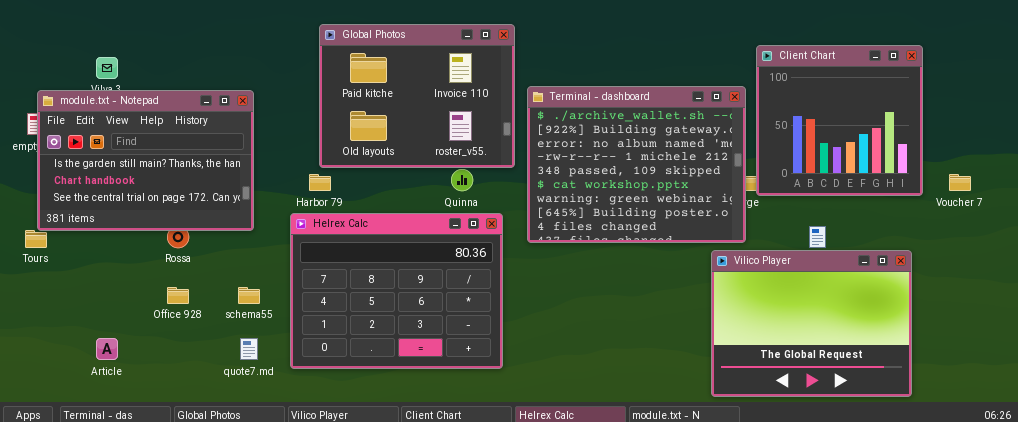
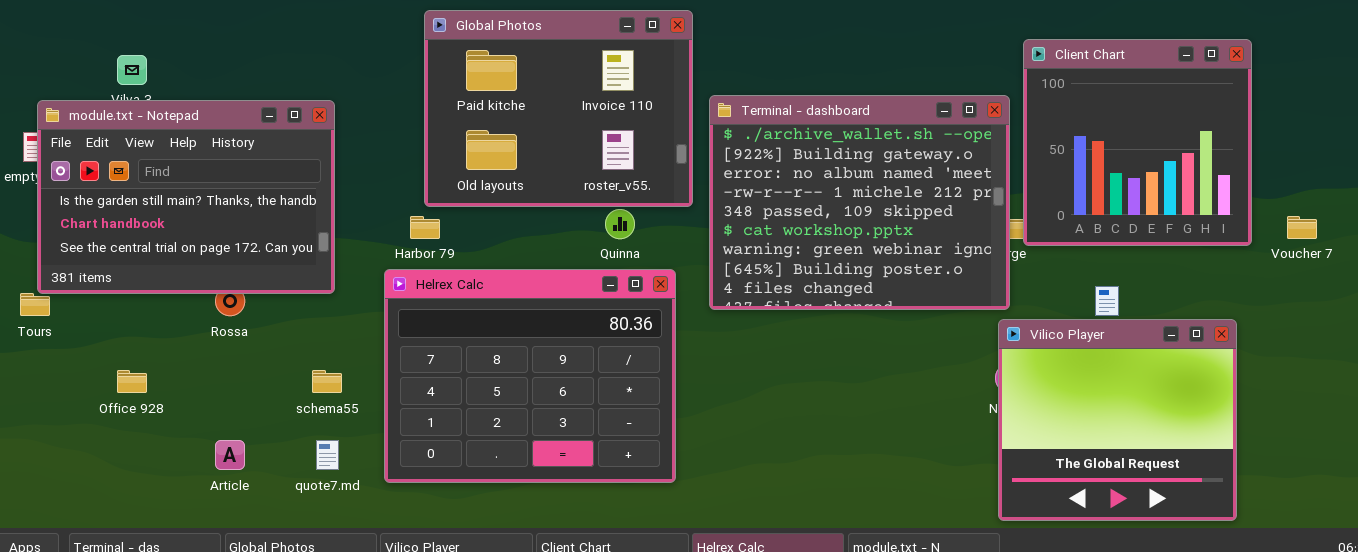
Vilico Player: [711,250,912,397] -> [998,319,1237,521], resized
Office 928: [167,287,189,304] -> [117,370,147,393], moved
Article: [96,338,118,360] -> [215,440,245,470], moved

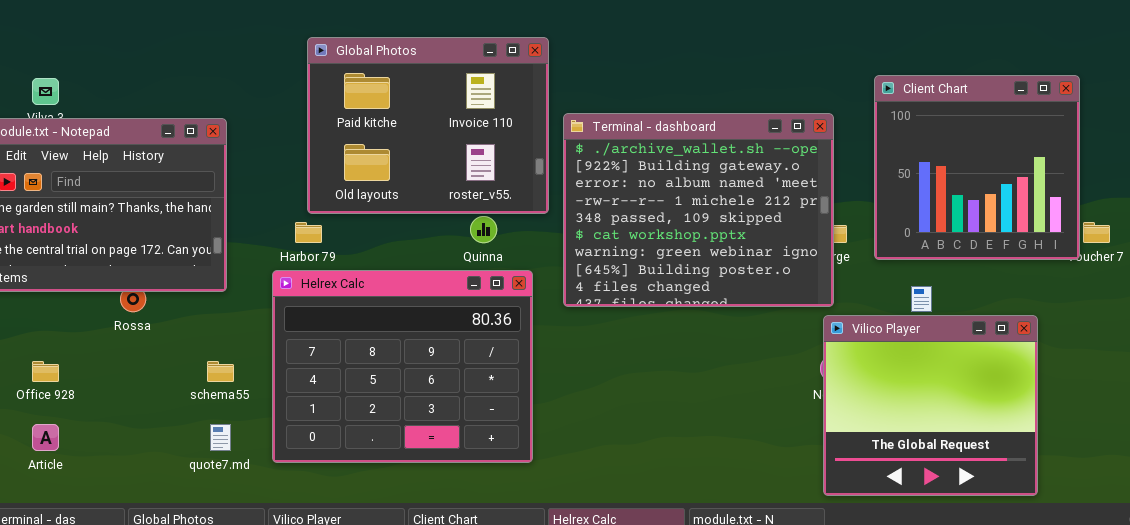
Client Chart: [1023,39,1252,246] -> [874,75,1080,260], moved
Article: [215,440,245,470] -> [32,424,59,451], moved

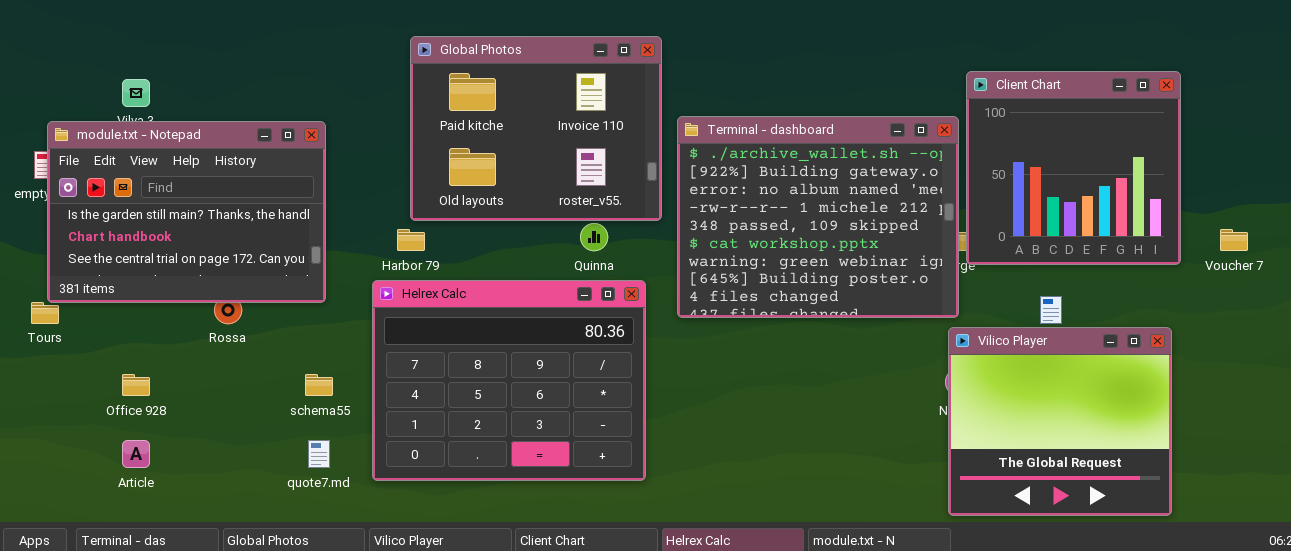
Client Chart: [874,75,1080,260] -> [966,71,1181,265], moved

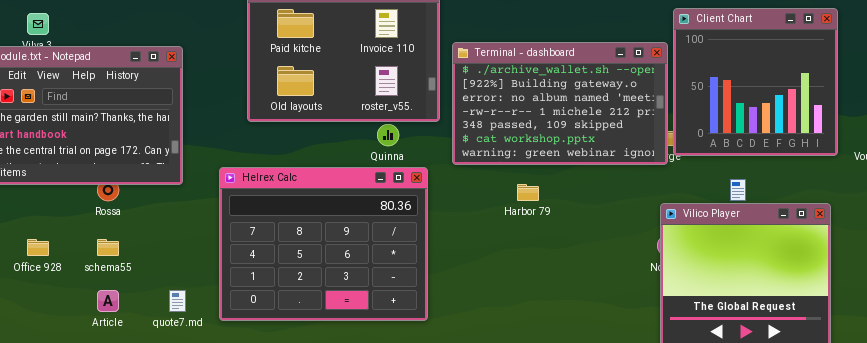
Terminal - dashboard: [677,116,959,318] -> [452,42,668,165], resized
Harbor 79: [397,229,425,251] -> [517,184,539,201], moved
schema55: [305,374,333,396] -> [97,239,119,256], moved
Article: [122,440,150,468] -> [97,290,119,312], moved

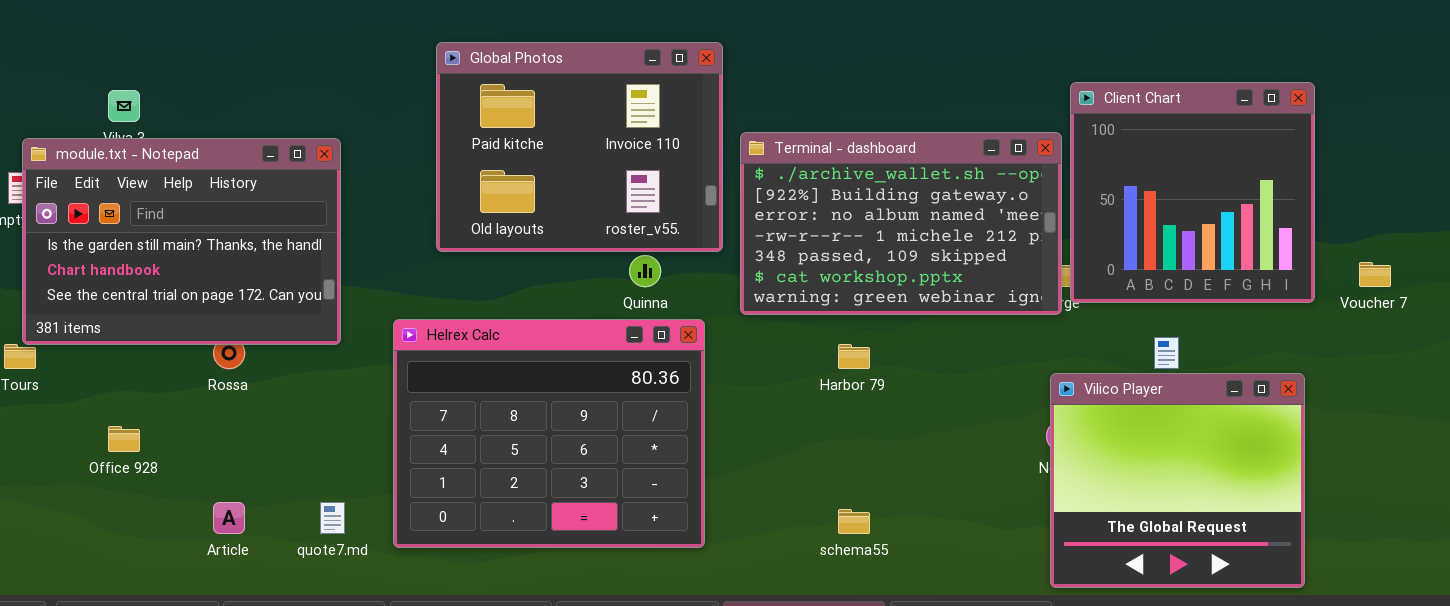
schema55: [97,239,119,256] -> [838,509,870,534], moved

